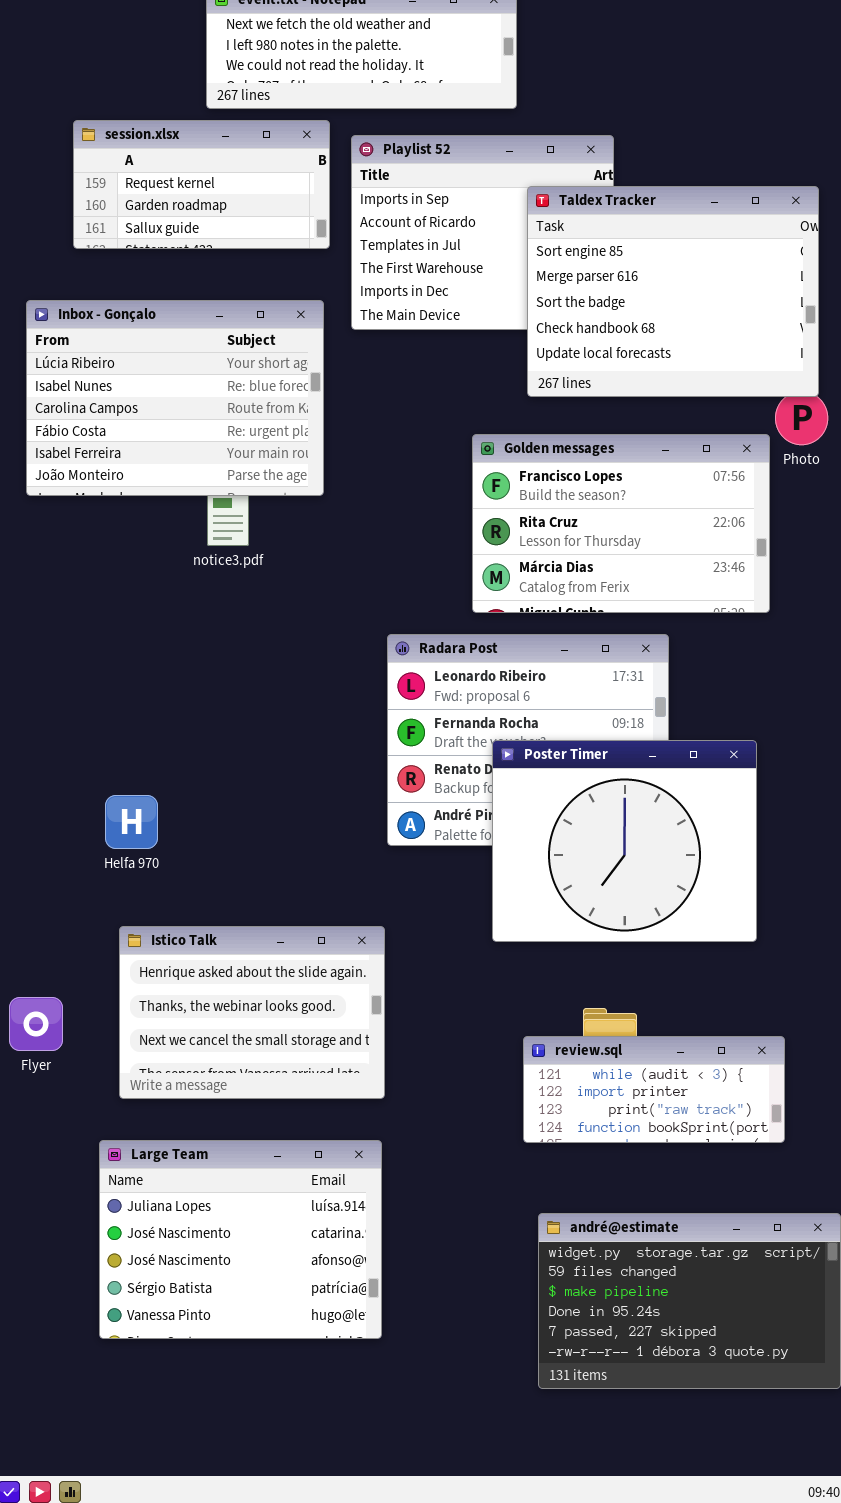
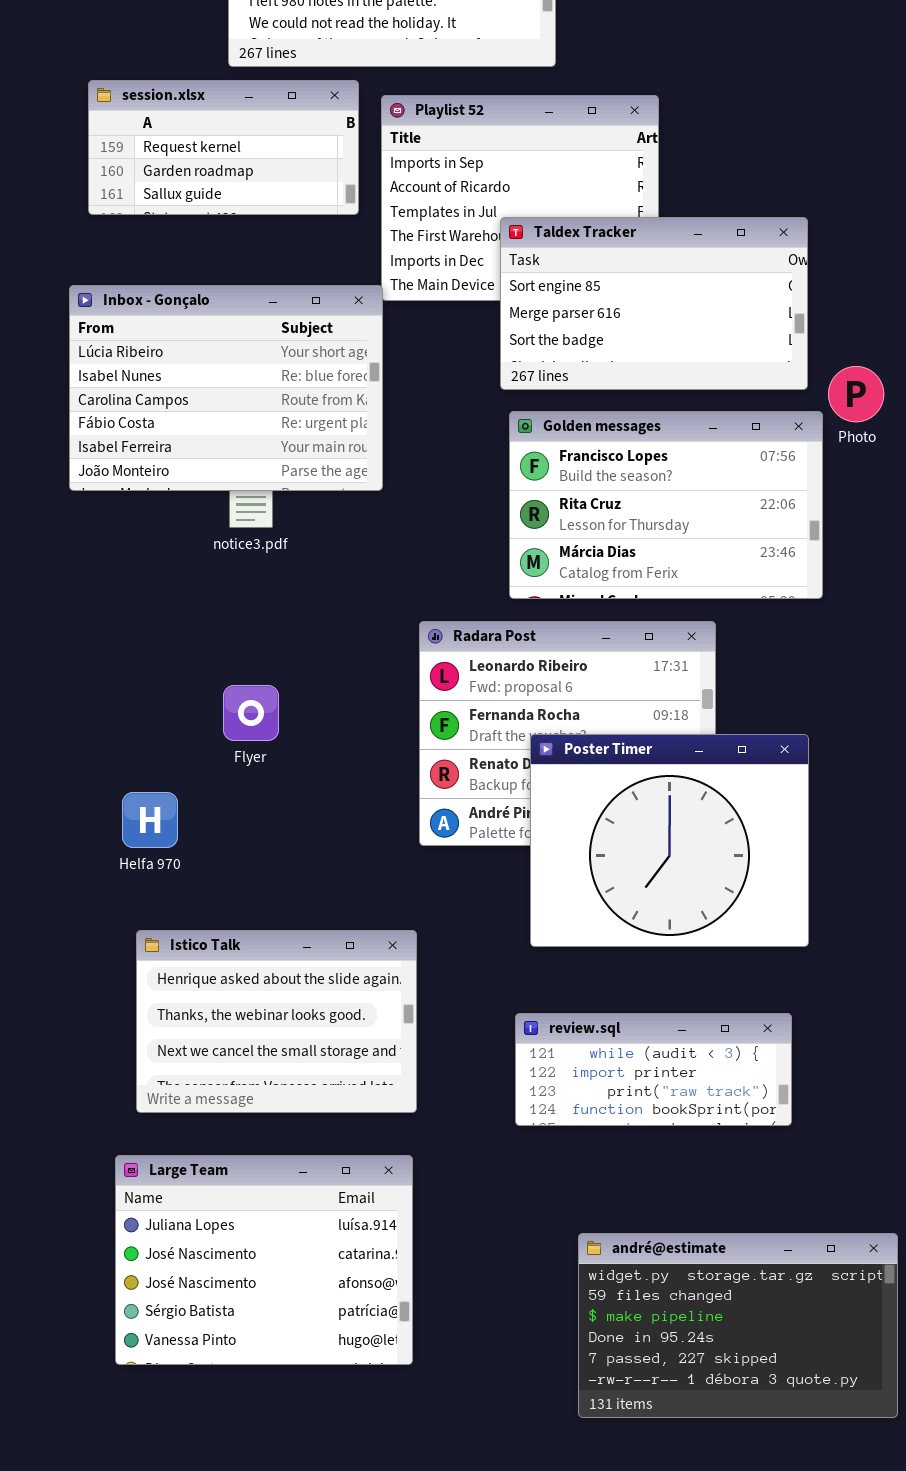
Taldex Tracker: [527,186,819,397] -> [500,217,808,390], moved, resized
Inbox - Gonçalo: [26,300,324,496] -> [69,285,383,491], moved
Flyer: [9,997,63,1051] -> [223,685,279,741], moved
review.sql: [523,1036,785,1143] -> [515,1013,792,1126], moved

